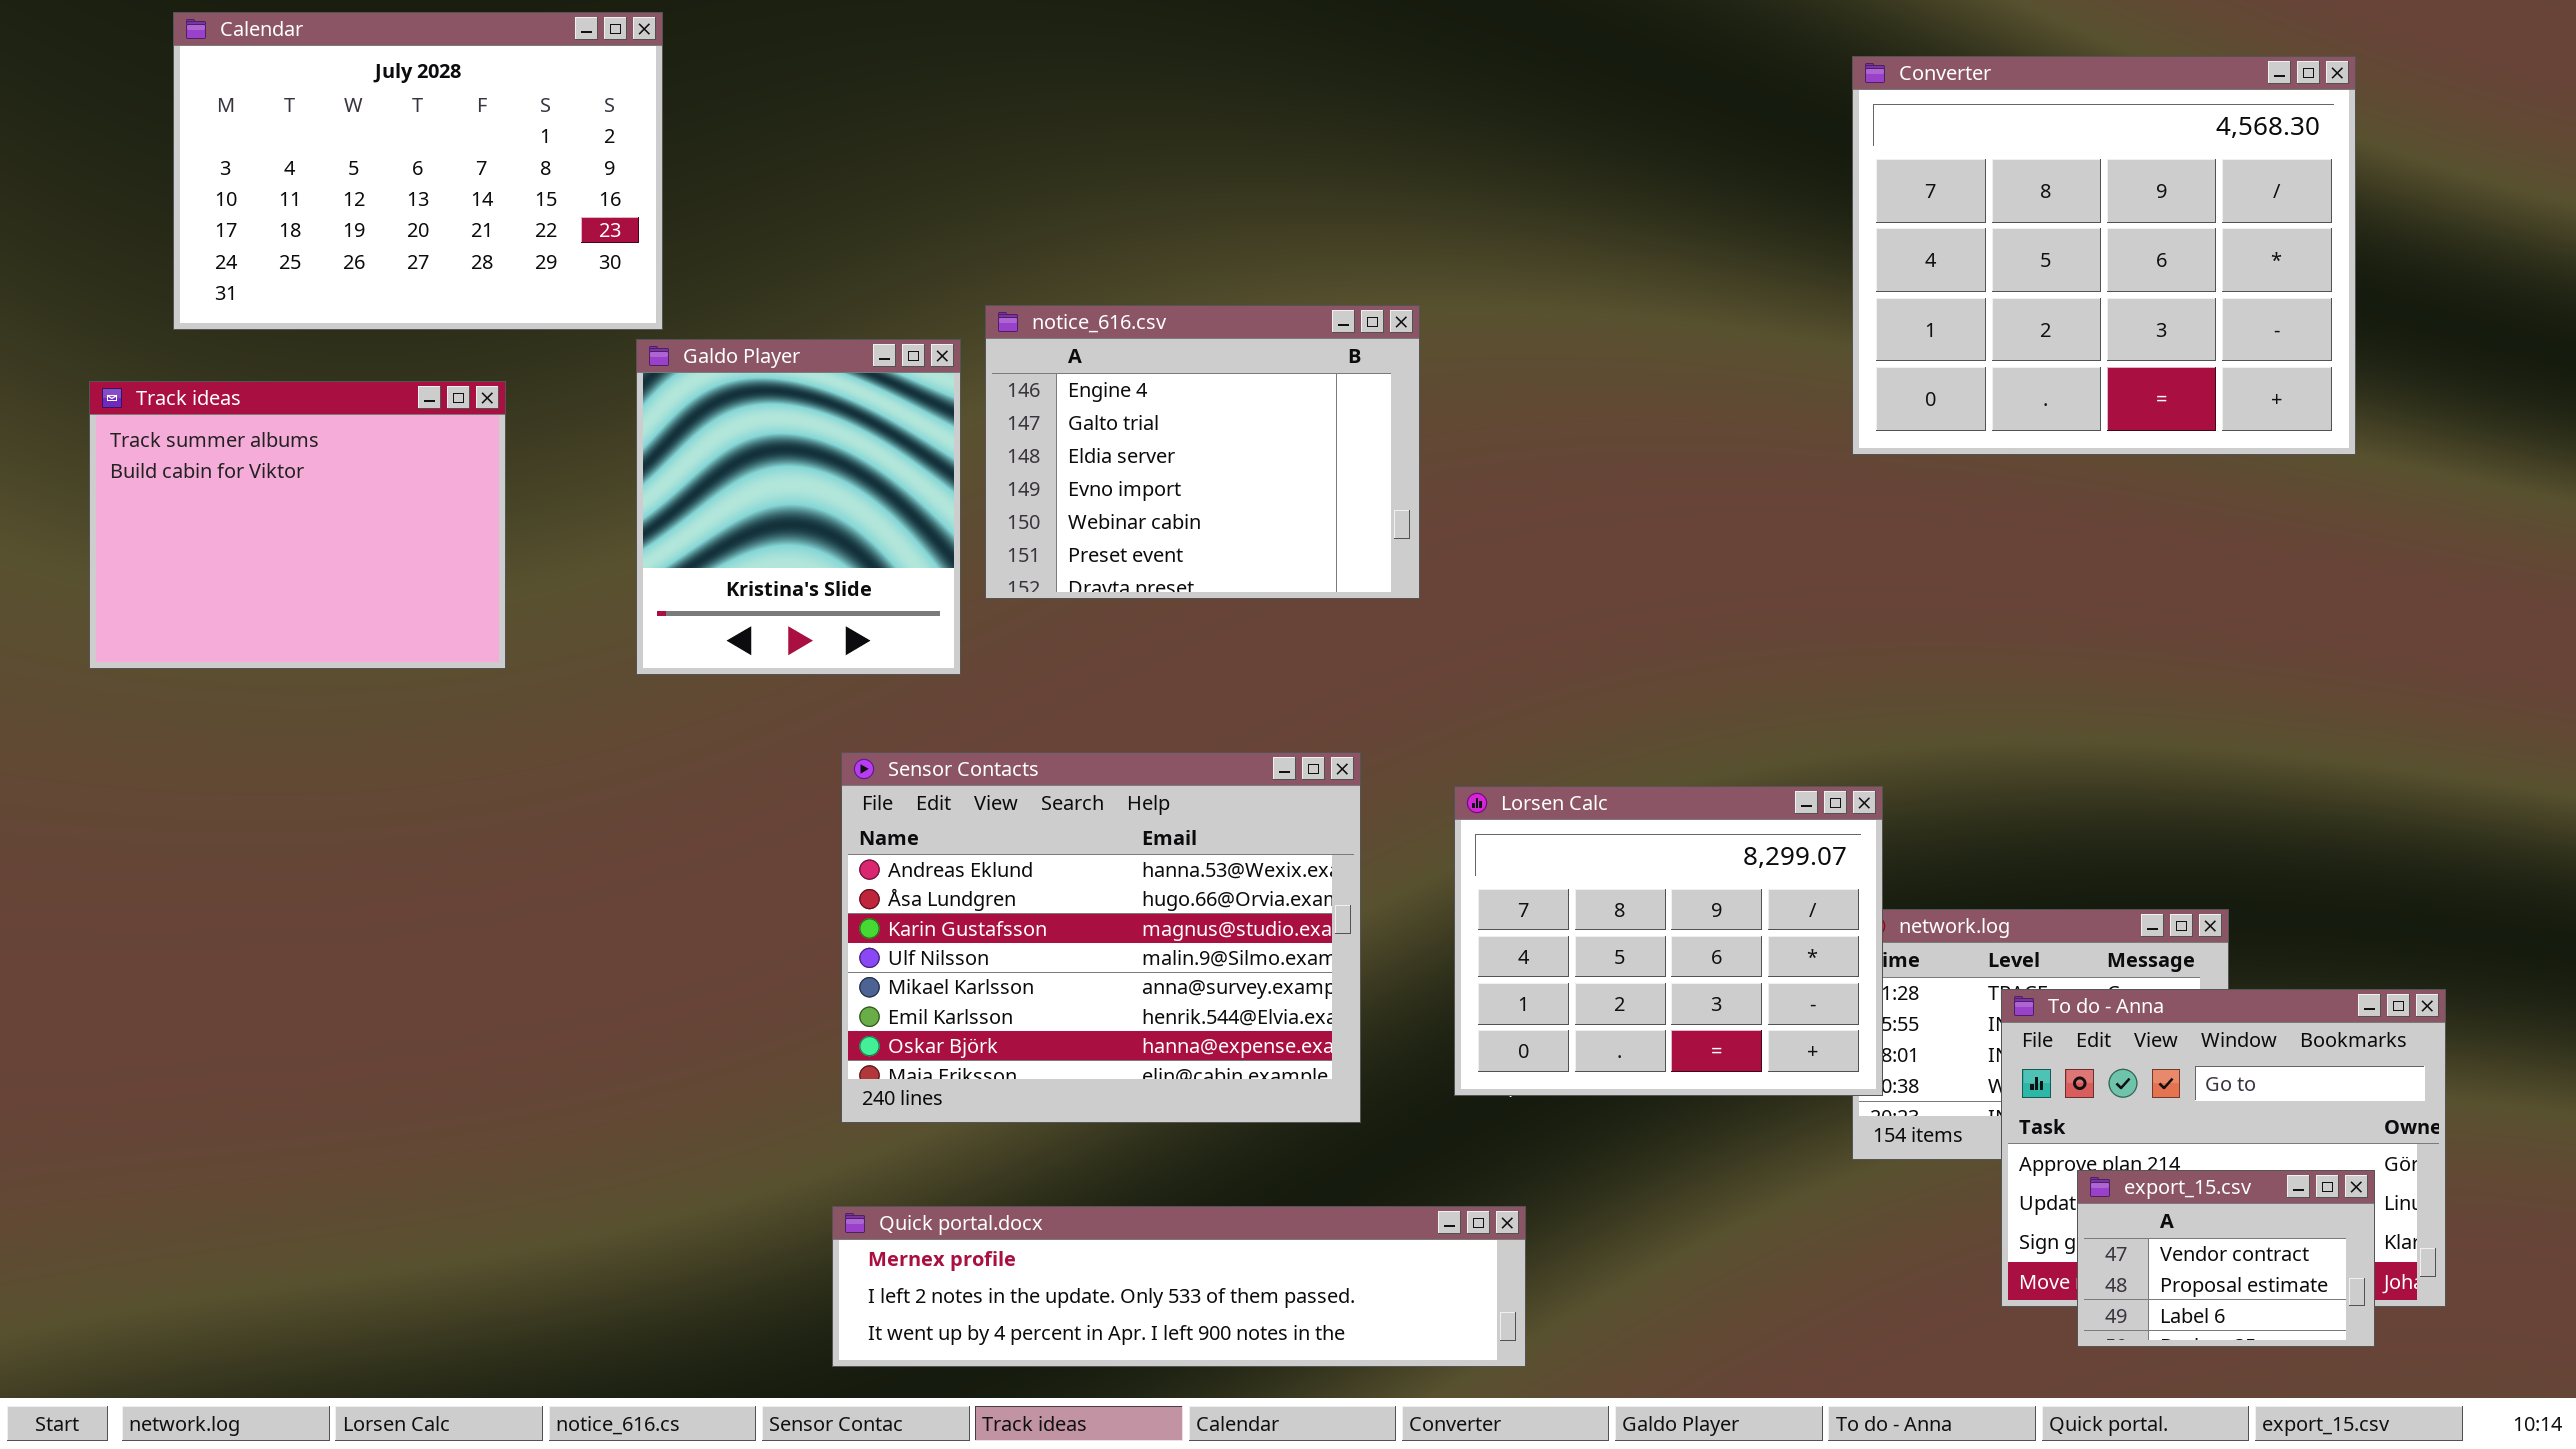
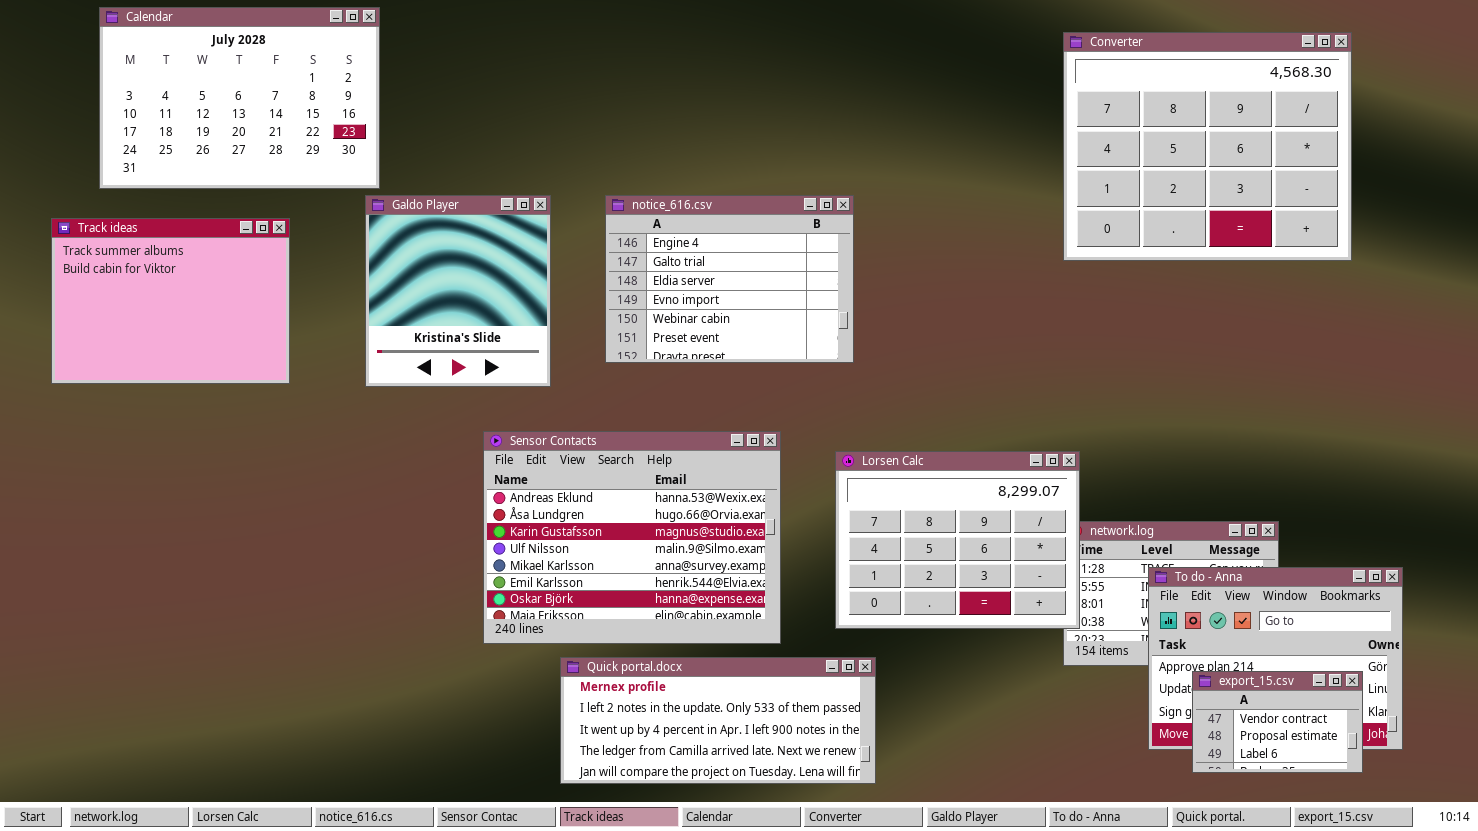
notice_616.csv: [985,305,1420,599] -> [605,195,854,363], moved
Quick portal.docx: [832,1206,1526,1367] -> [560,657,876,784], resized

